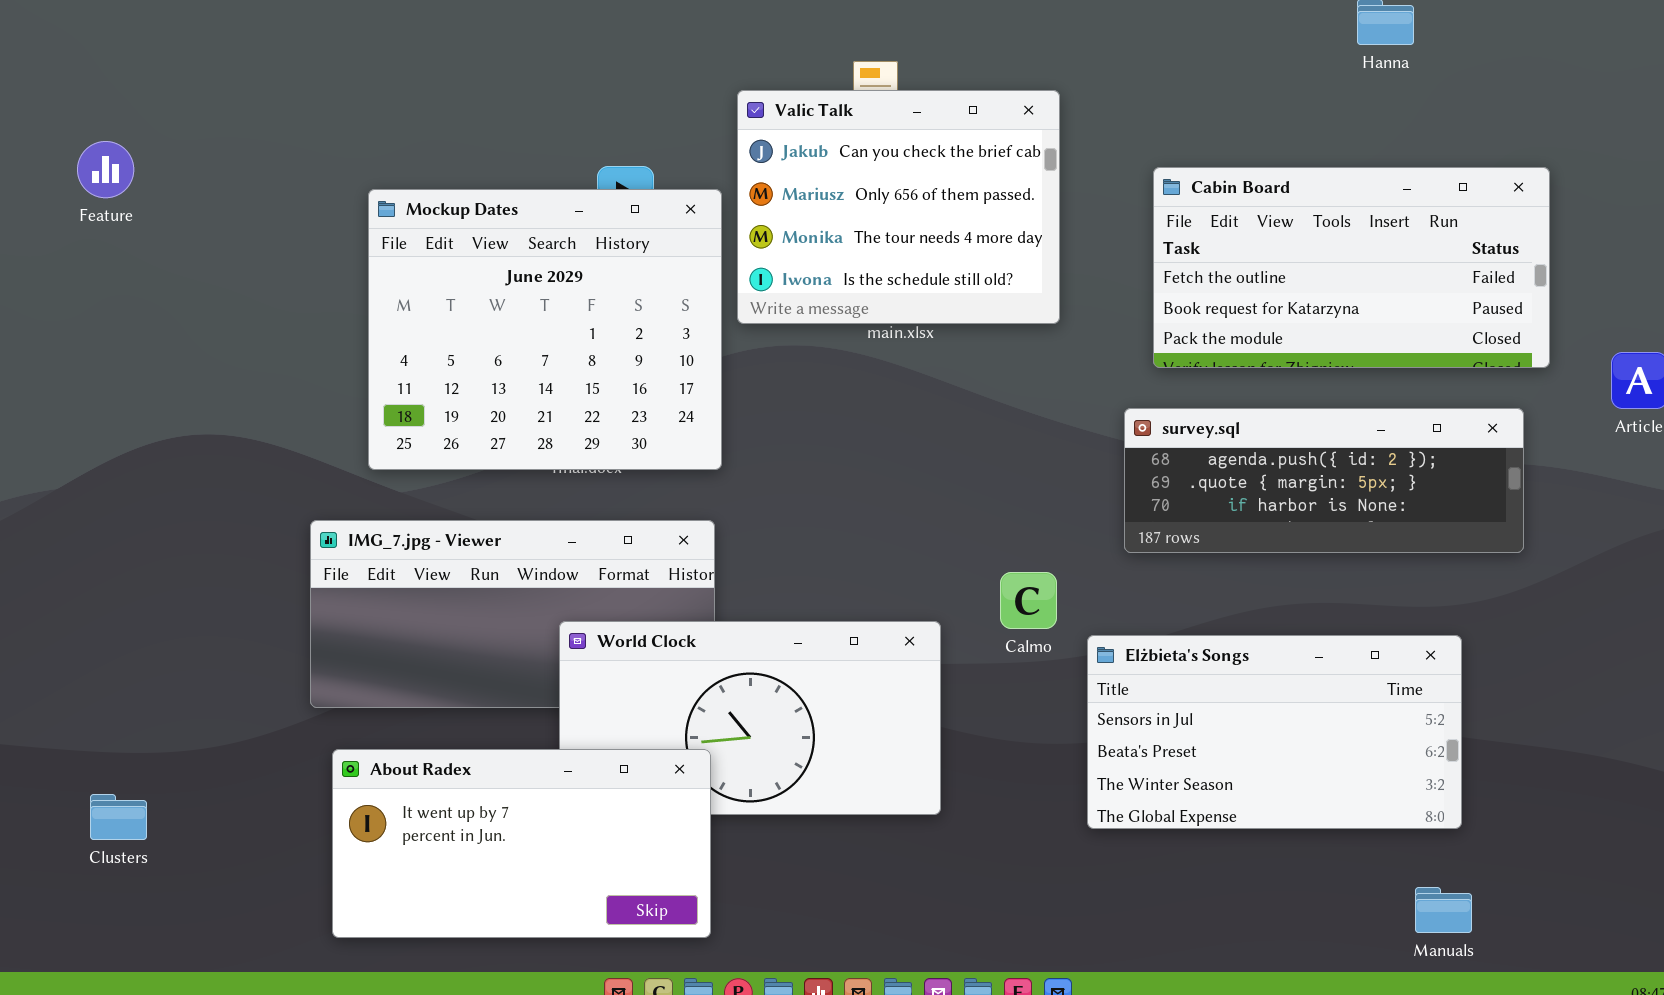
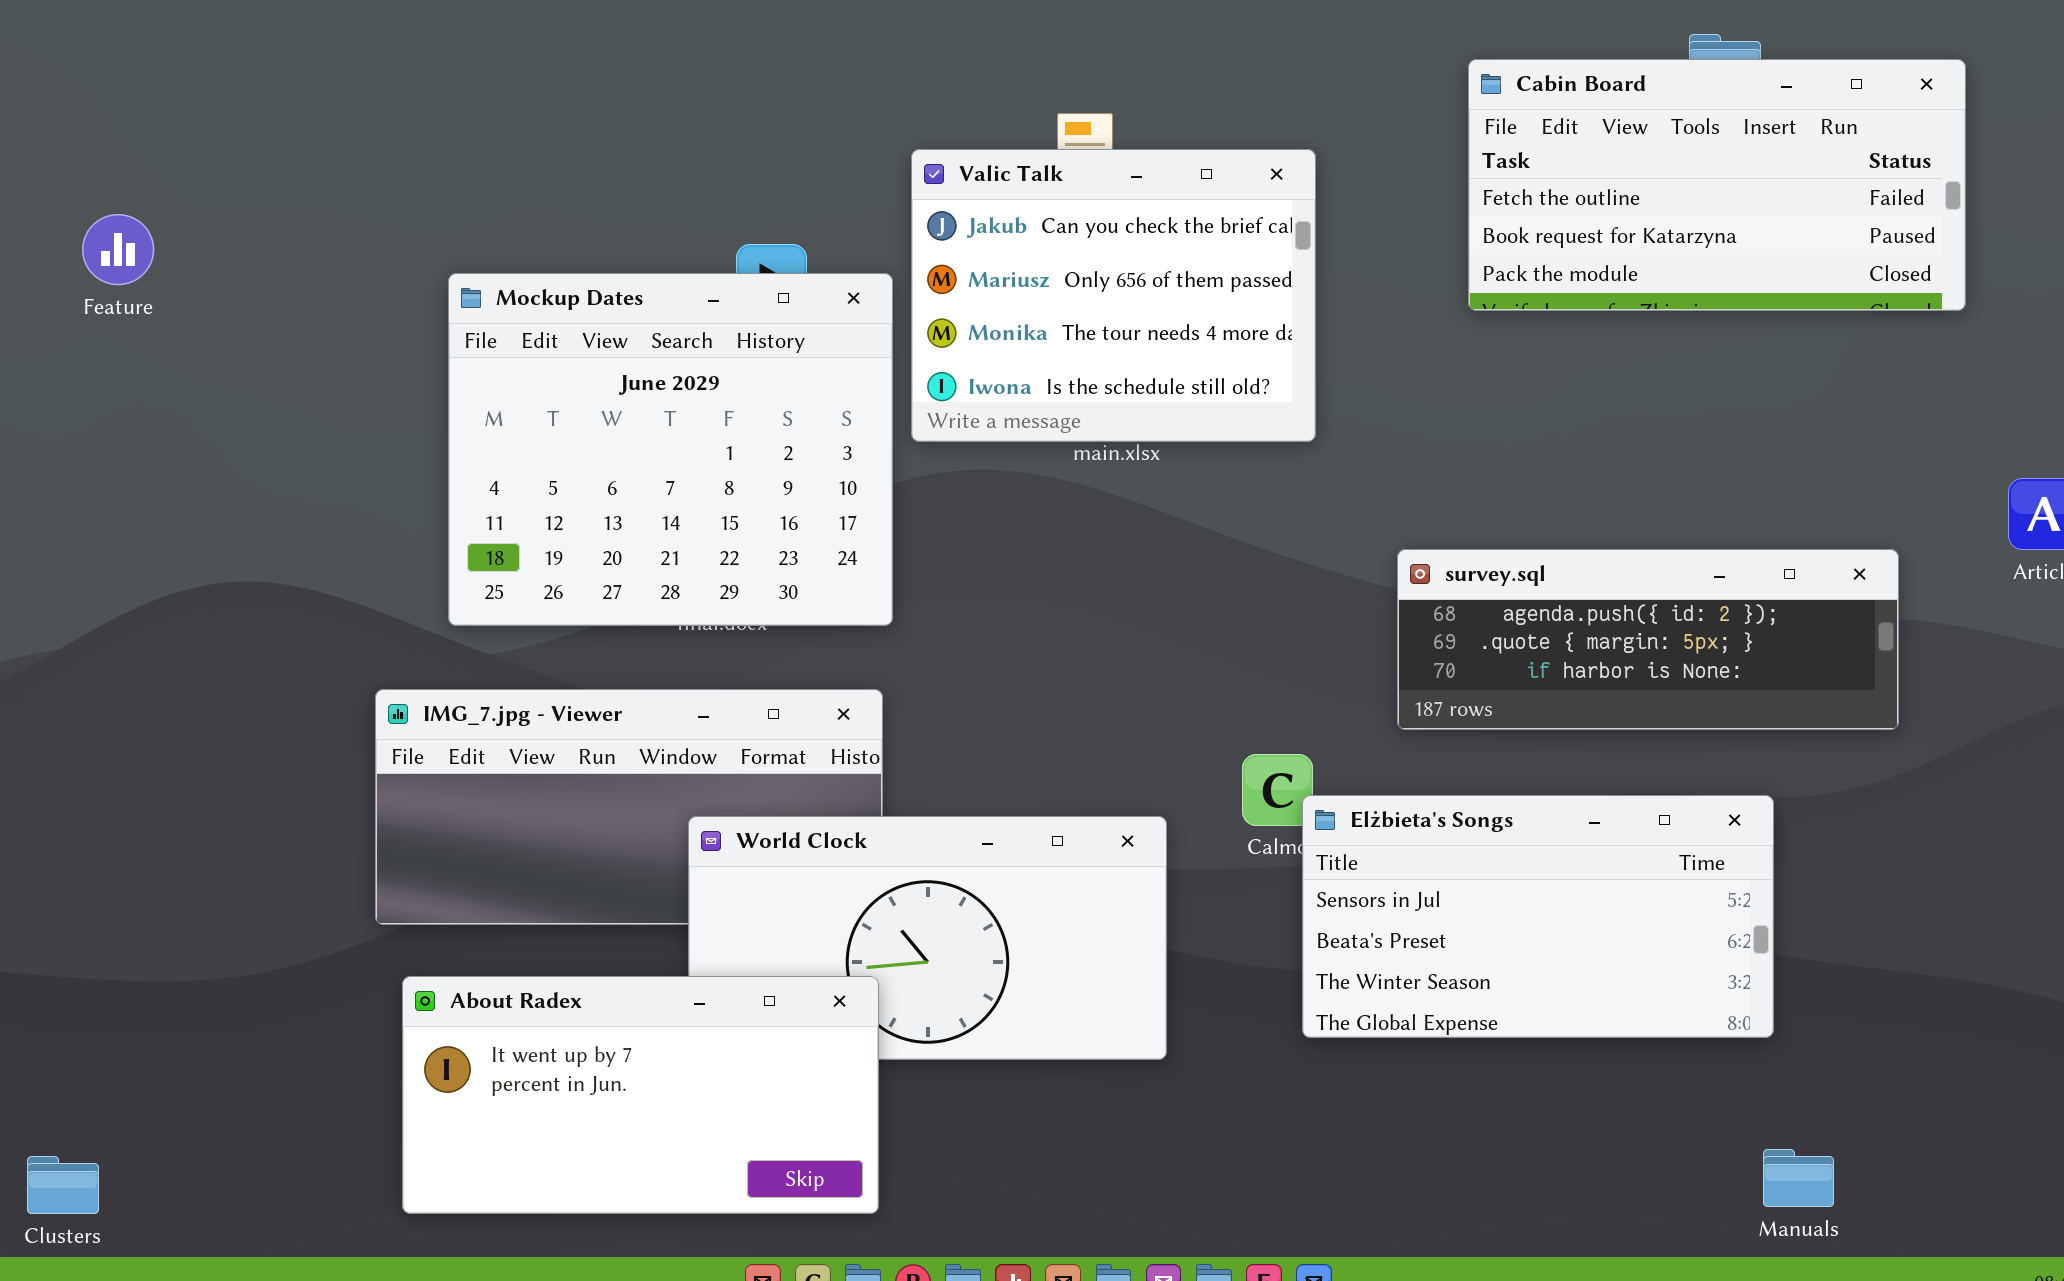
Cabin Board: [1153,167,1550,368] -> [1468,59,1966,311], moved
Elżbieta's Songs: [1087,635,1462,829] -> [1302,795,1774,1038], moved
Clusters: [90,794,147,840] -> [27,1156,99,1214], moved

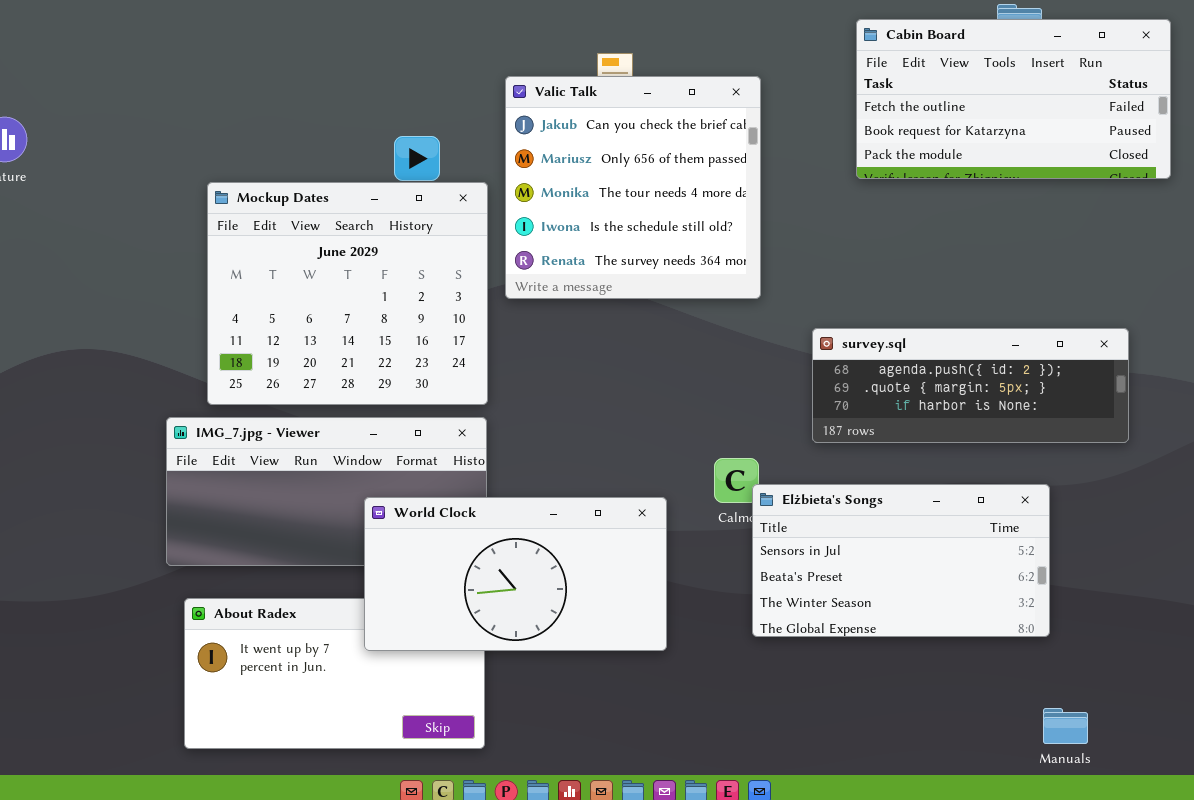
Valic Talk: [911,149,1316,442] -> [505,76,761,299], resized
Mockup Dates: [448,273,893,626] -> [207,182,488,405], moved
World Clock: [688,816,1167,1060] -> [364,497,667,651], raised

